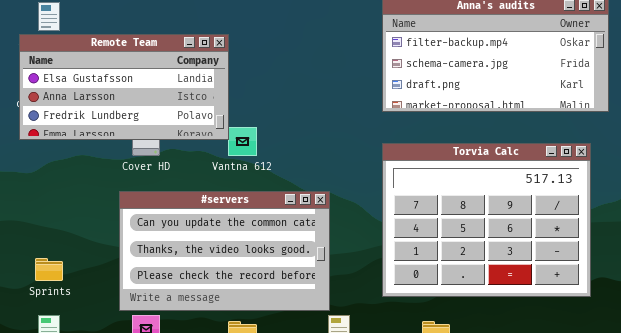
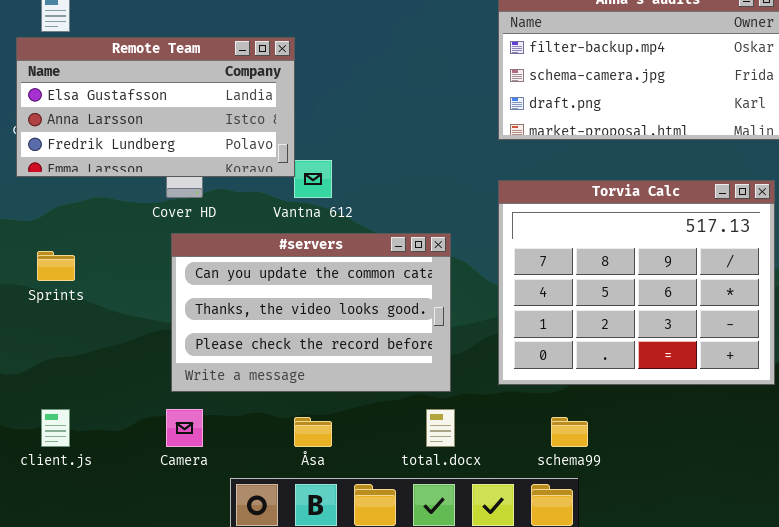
#servers: [119,191,330,311] -> [171,233,451,392], moved
Sprints: [35,258,63,281] -> [37,251,75,281], moved

